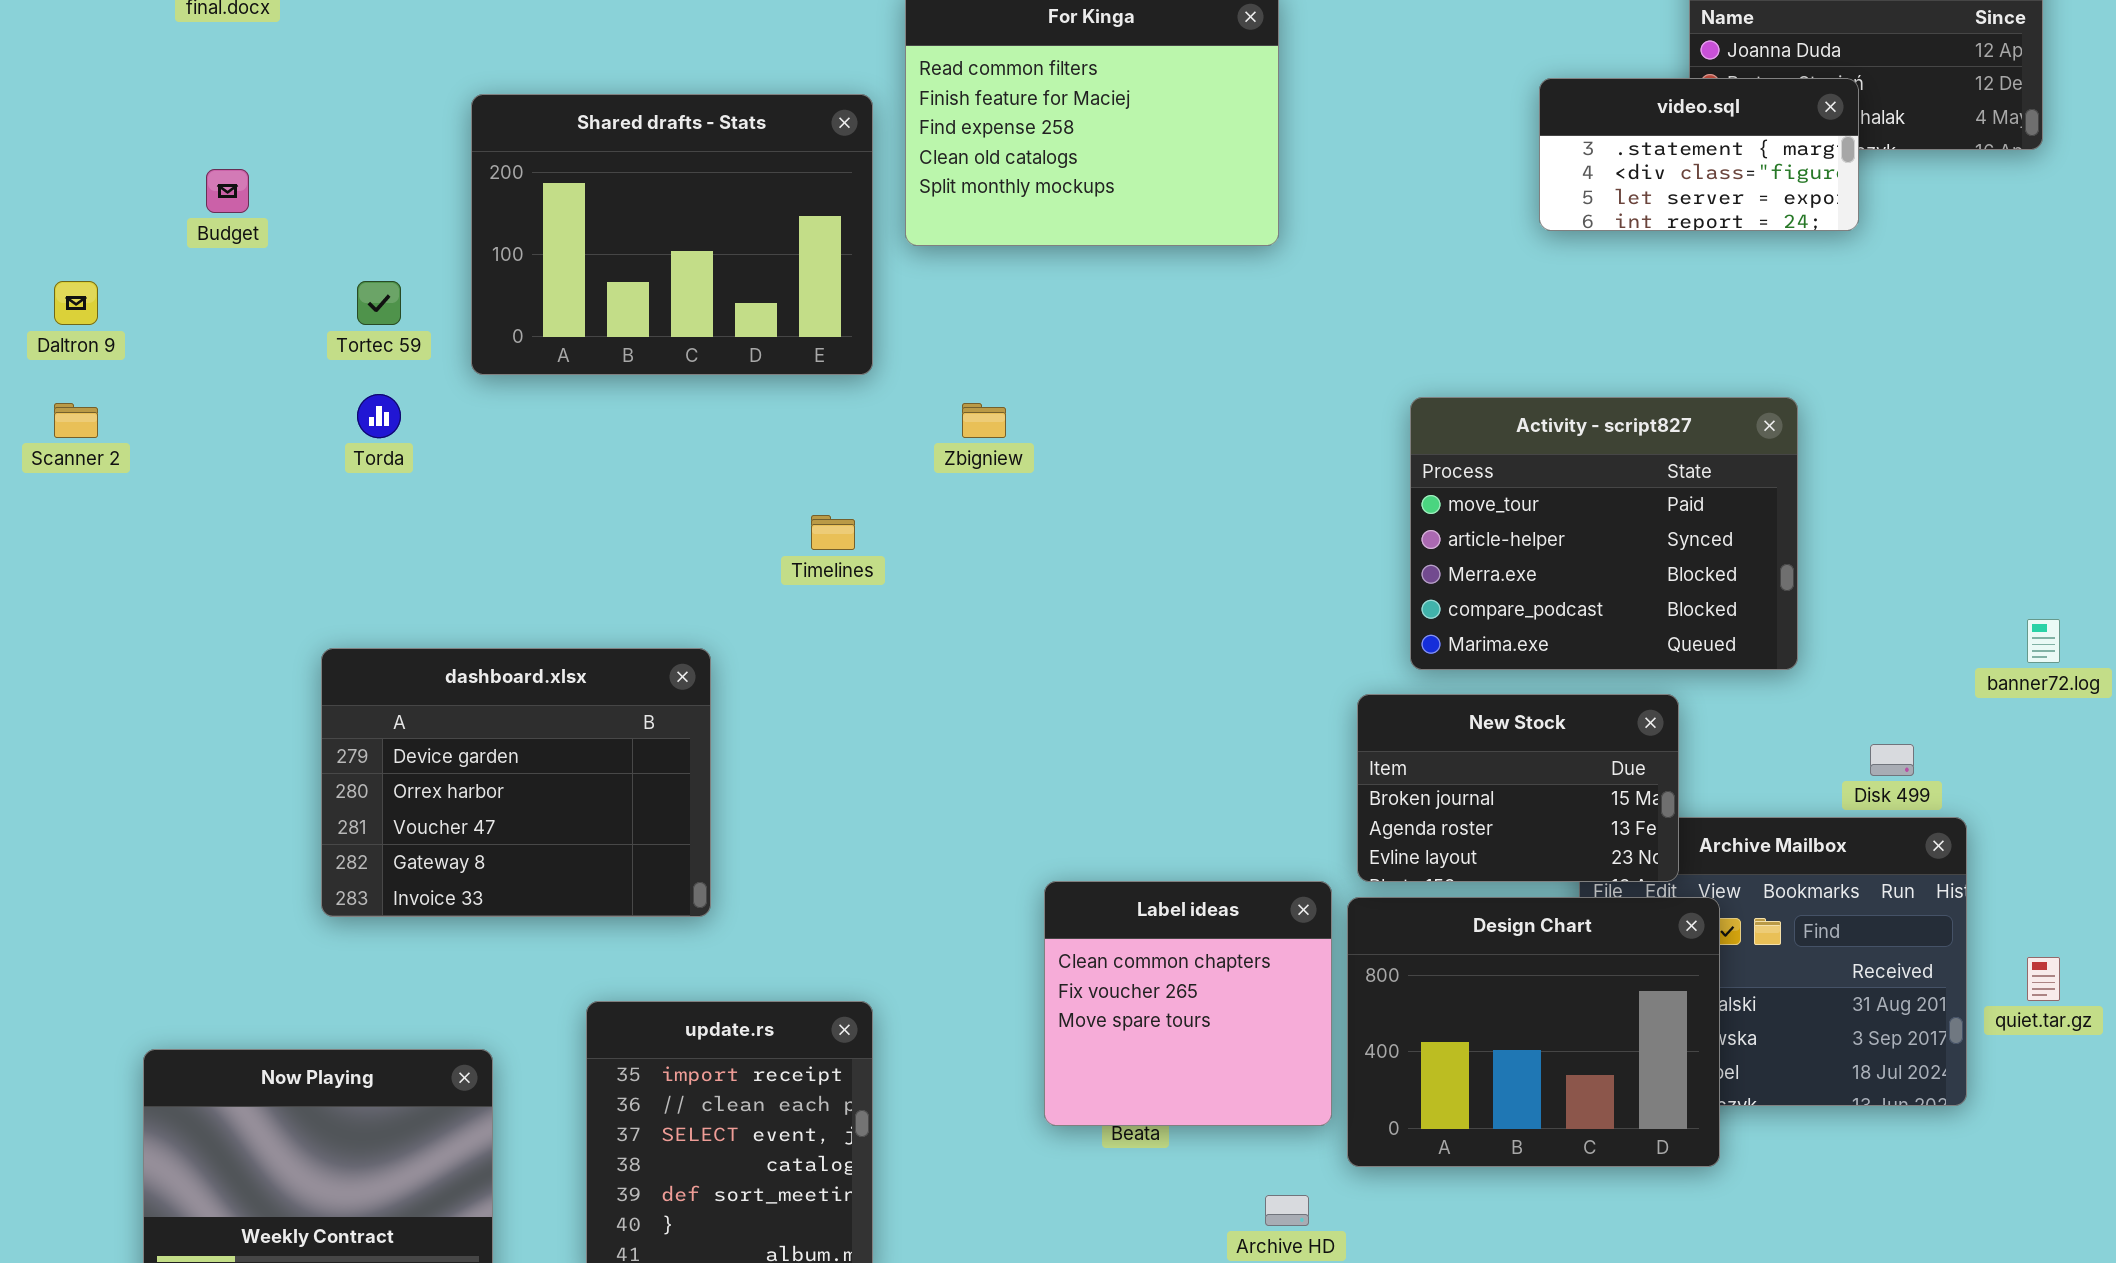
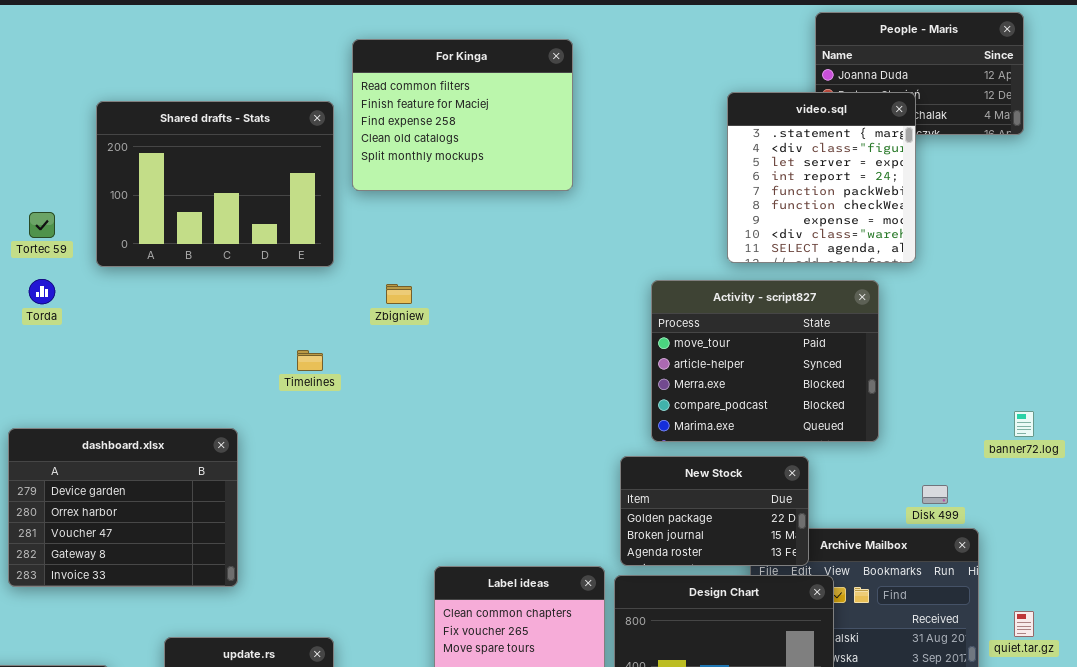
video.sql: [1539,78,1859,231] -> [727,92,916,263], resized
New Stock: [1357,694,1679,882] -> [620,456,809,566], scrolled up 1 row

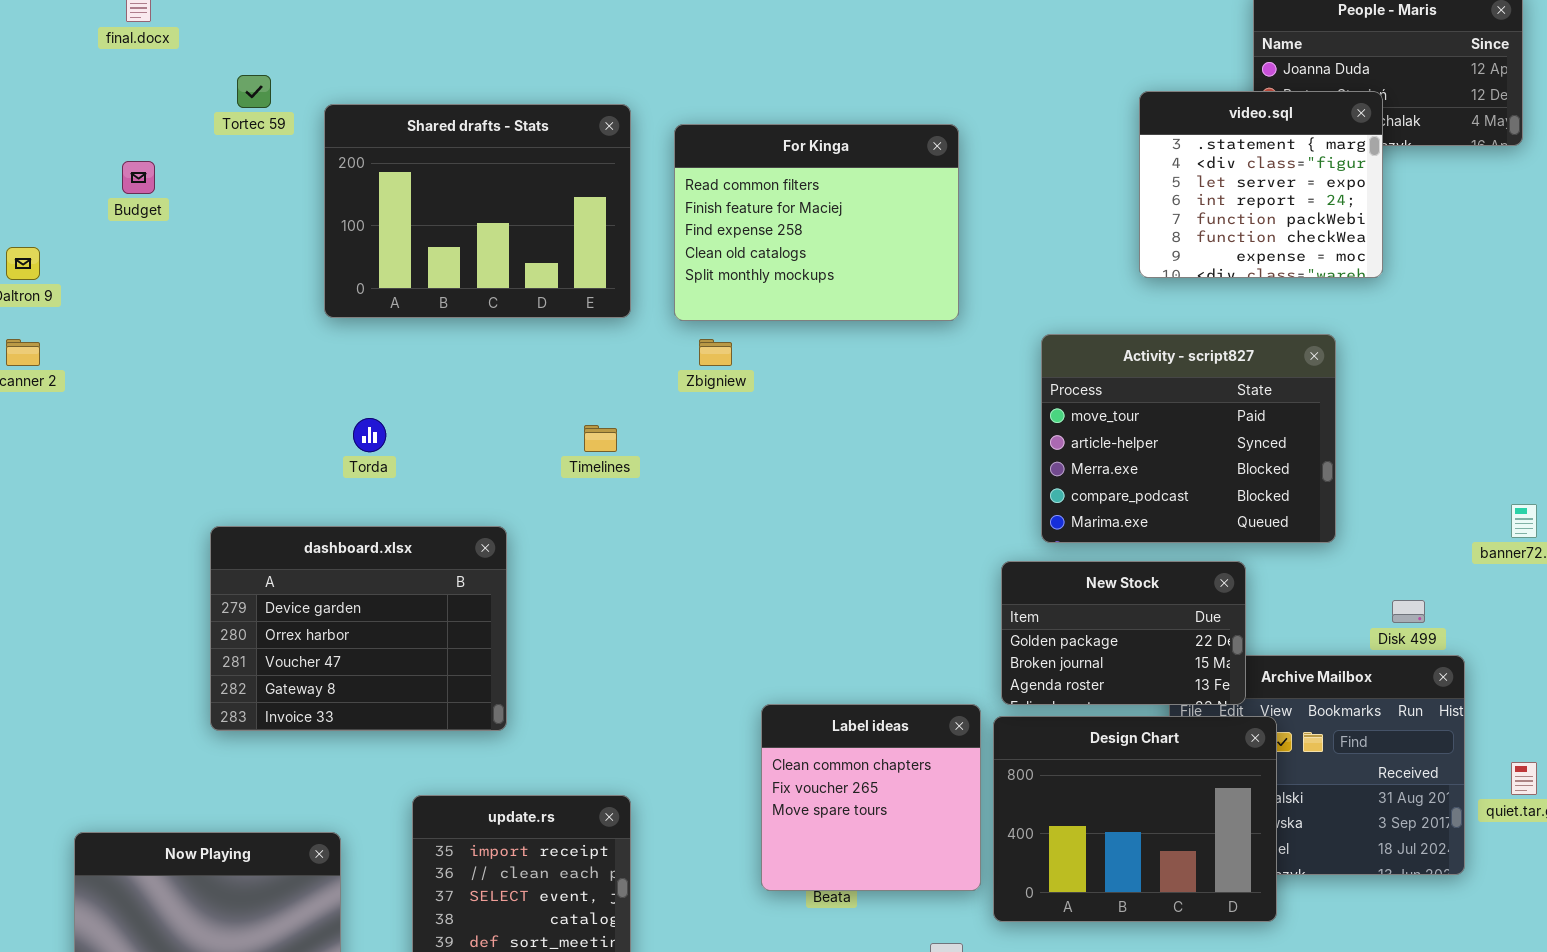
For Kinga: [352,39,573,191] -> [674,124,959,321], moved
video.sql: [727,92,916,263] -> [1139,91,1383,278], resized
Tortec 59: [29,212,55,238] -> [237,75,271,108], moved
Torda: [29,279,55,304] -> [353,418,386,452], moved

